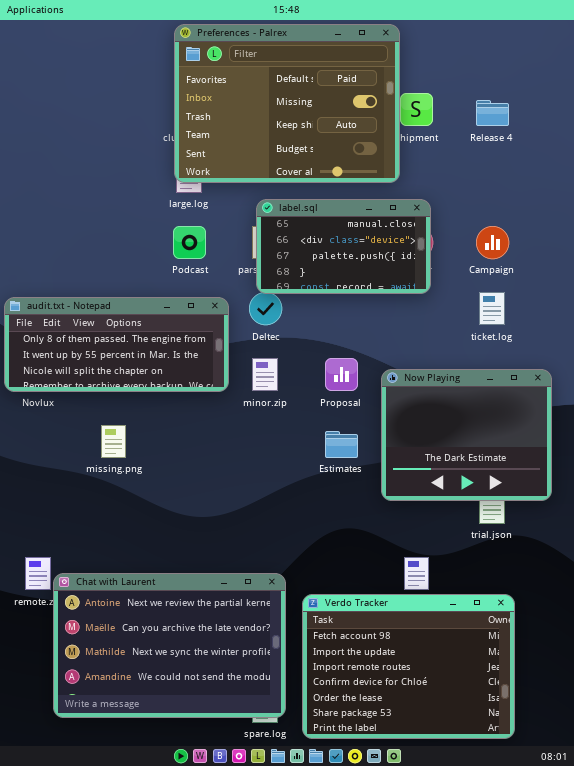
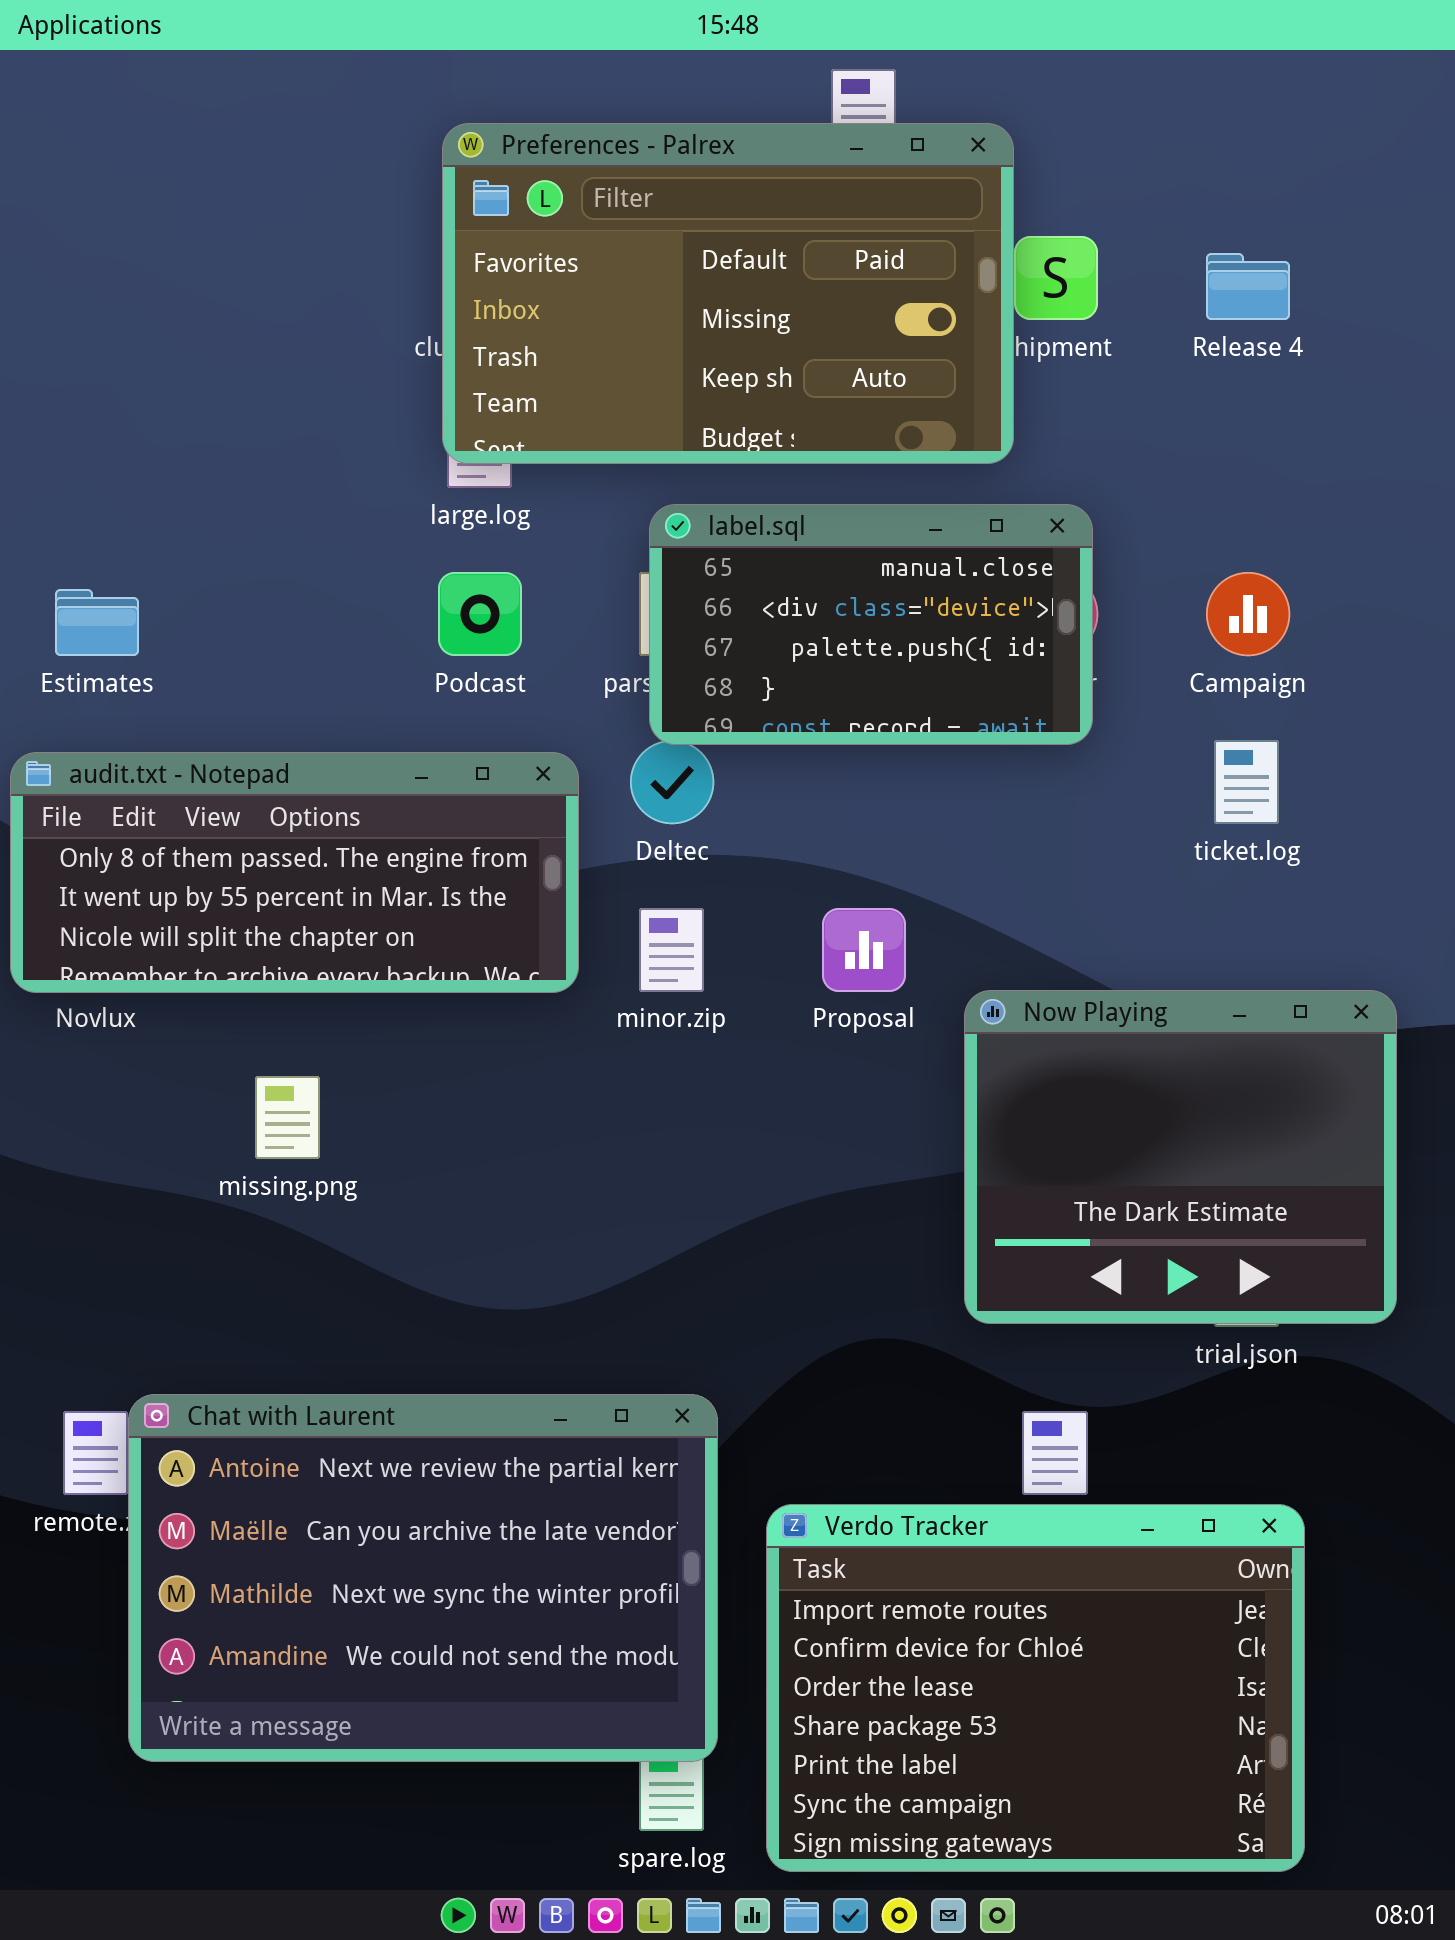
Preferences - Palrex: [174,24,400,183] -> [442,123,1014,464], resized
Now Playing: [381,369,552,501] -> [964,990,1397,1324], moved
Estimates: [325,431,358,458] -> [55,589,139,656], moved
Chat with Laurent: [53,573,286,718] -> [128,1394,718,1762], moved
Verdo Tracker: [302,594,515,739] -> [766,1504,1305,1872], scrolled down 2 rows

